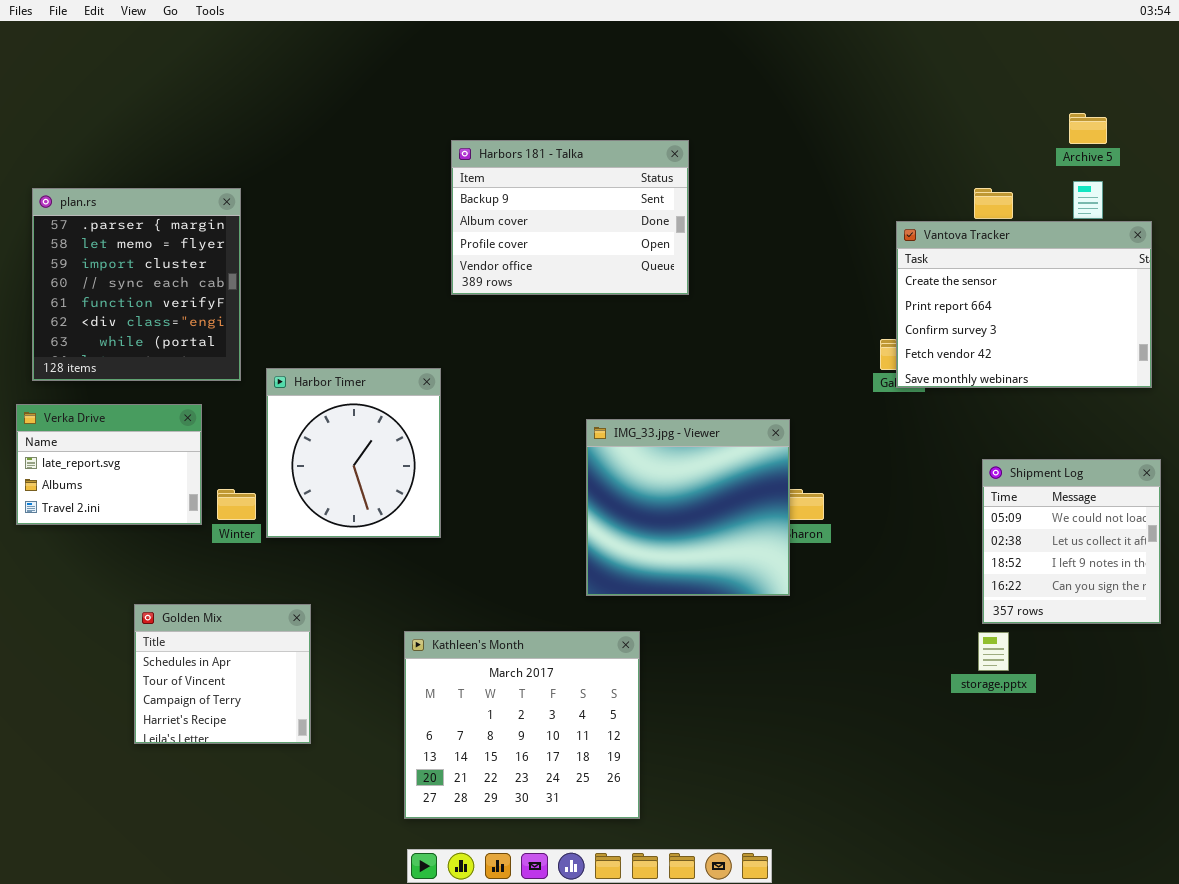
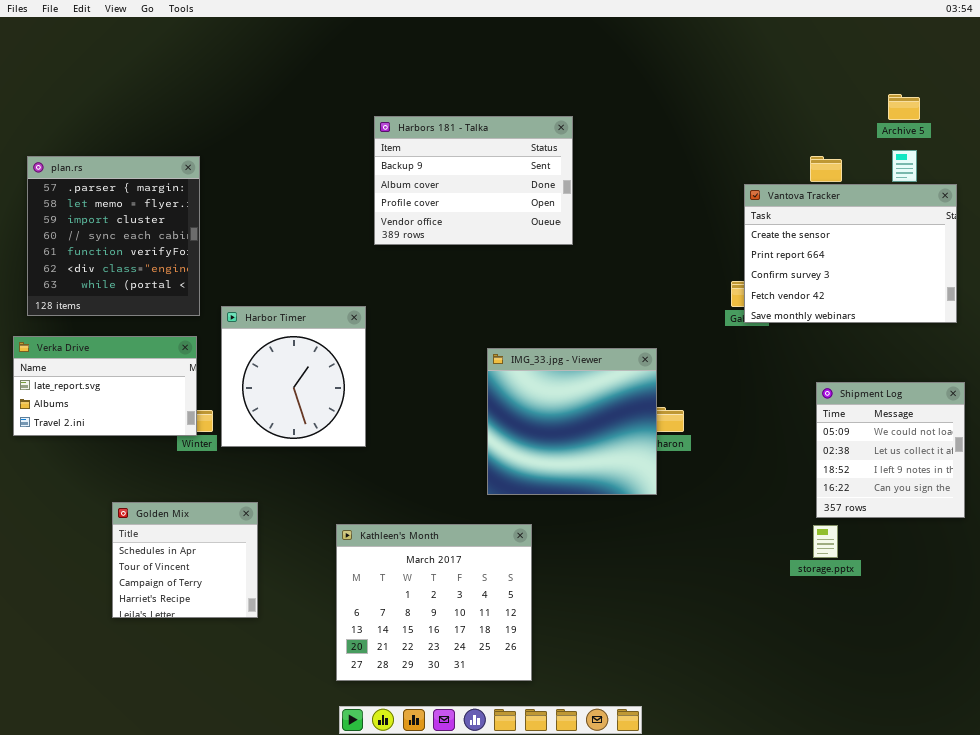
Verka Drive: [16,404,202,525] -> [13,336,197,436], resized

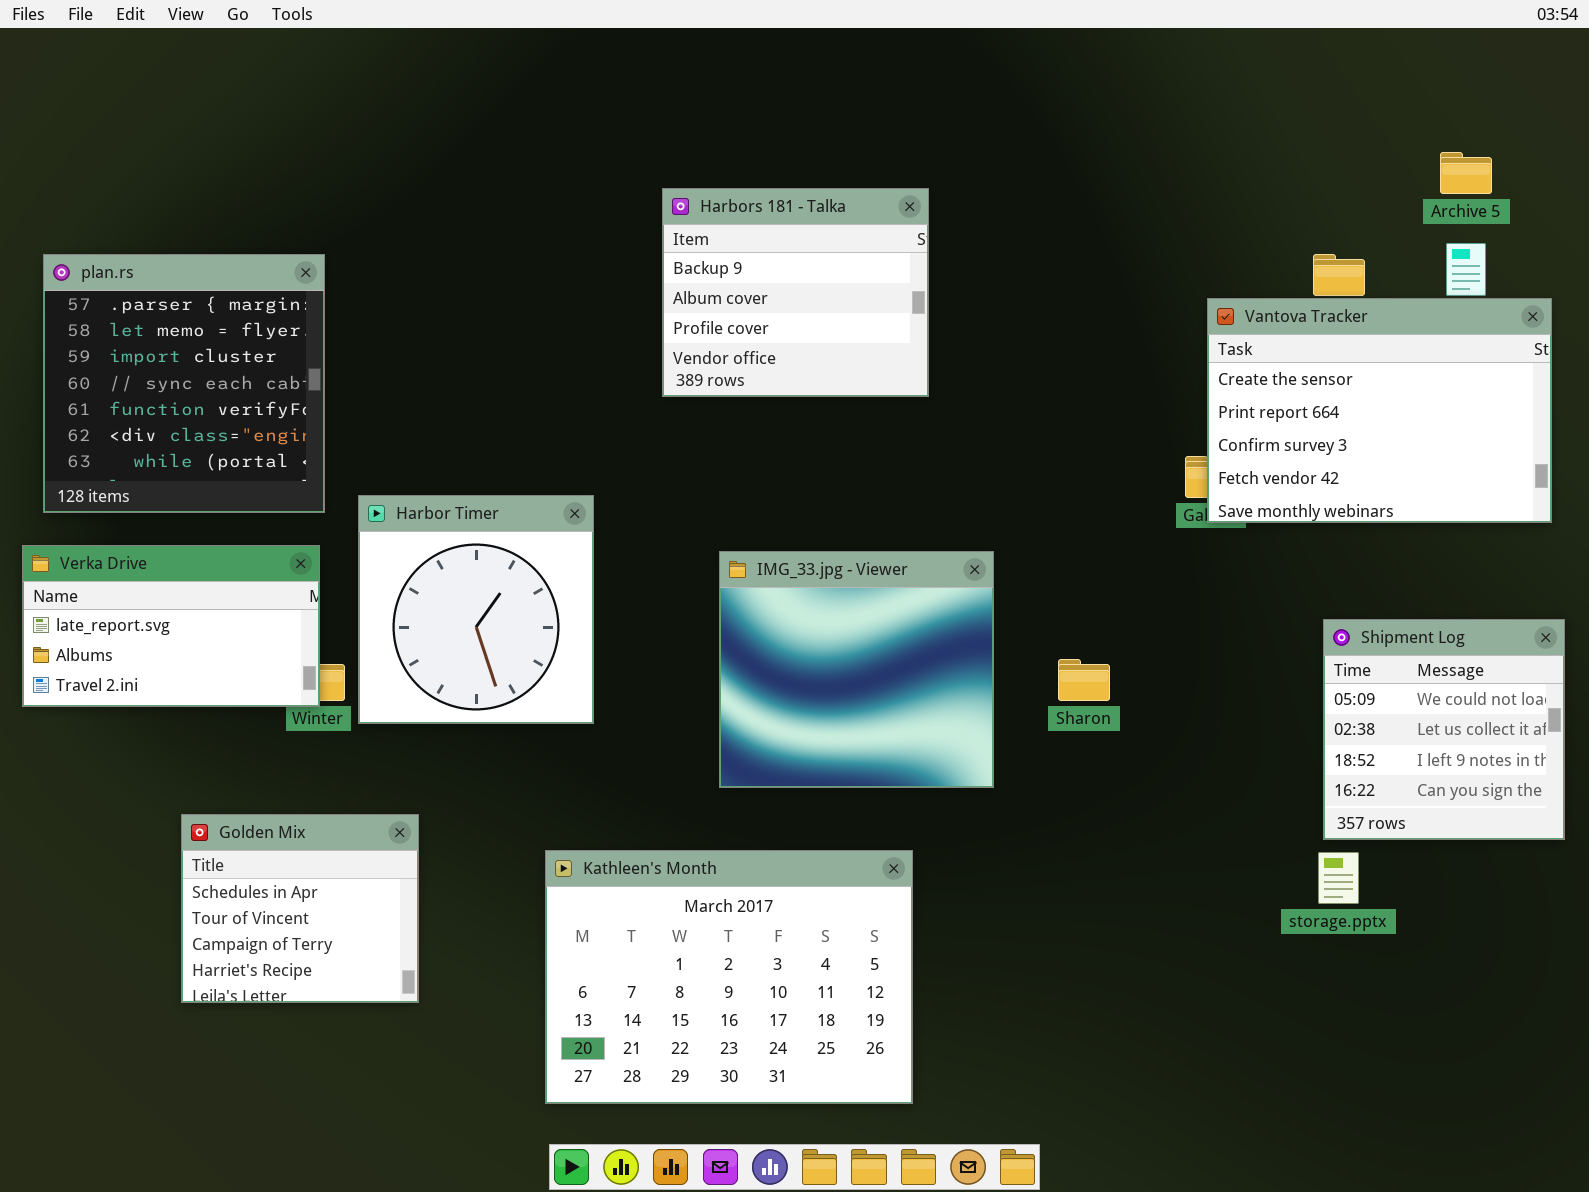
Harbors 181 - Talka: [374,116,573,245] -> [662,188,929,397], resized
IMG_33.jpg - Viewer: [487,348,657,495] -> [719,551,994,788], moved
Kathleen's Month: [336,524,532,681] -> [545,850,913,1104], resized

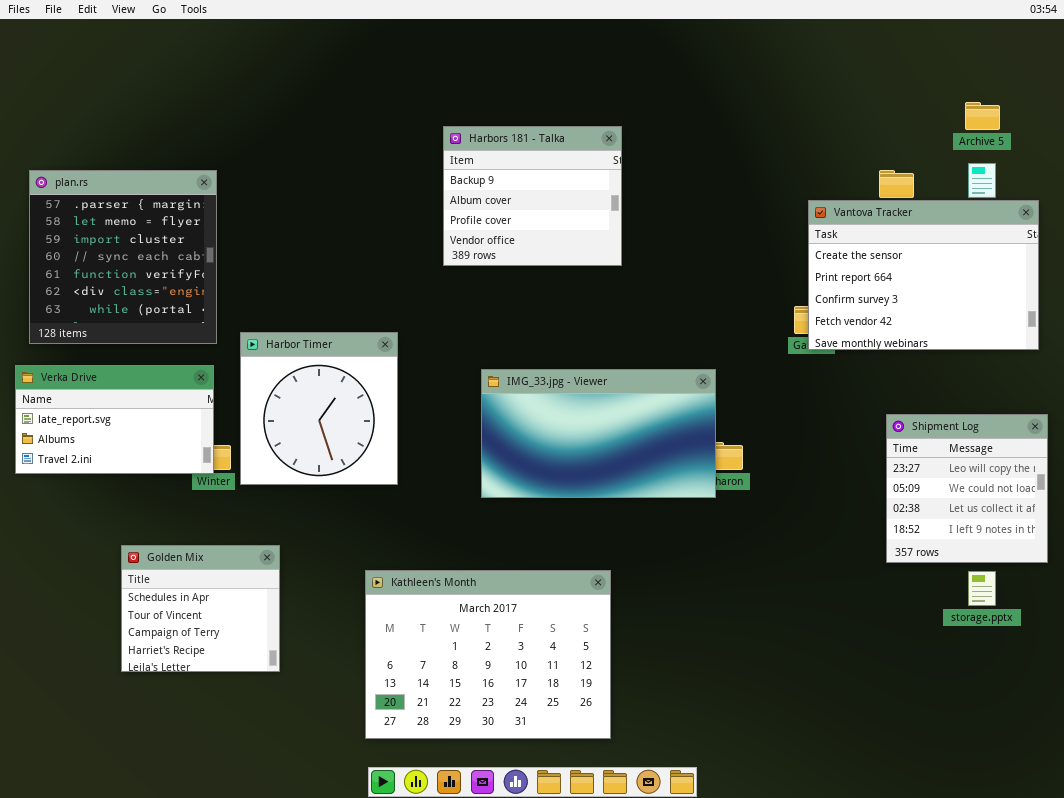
IMG_33.jpg - Viewer: [719,551,994,788] -> [481,369,716,498], resized
Shipment Log: [1323,619,1565,840] -> [886,414,1048,563], scrolled up 1 row
storage.pptx: [1318,852,1359,904] -> [968,571,996,606], moved

